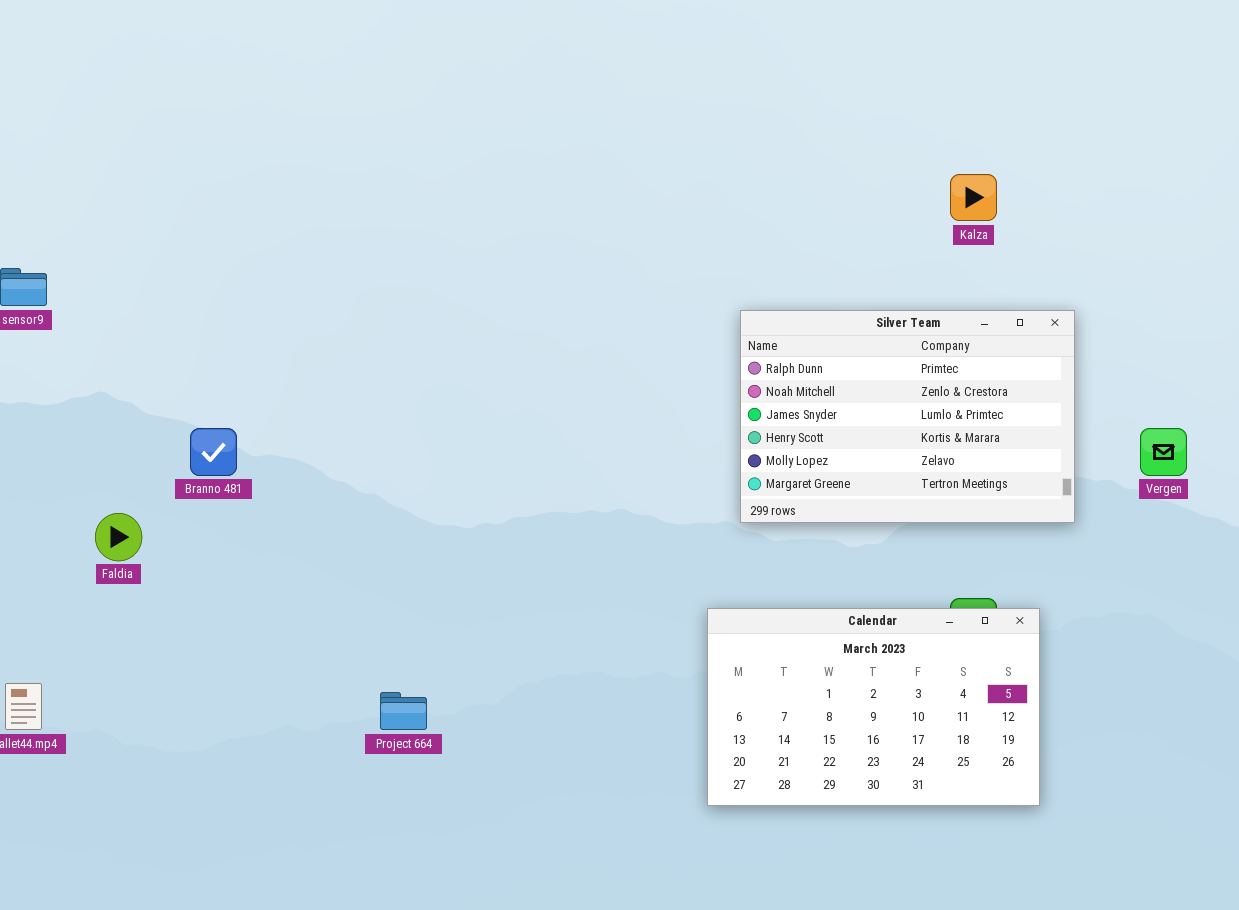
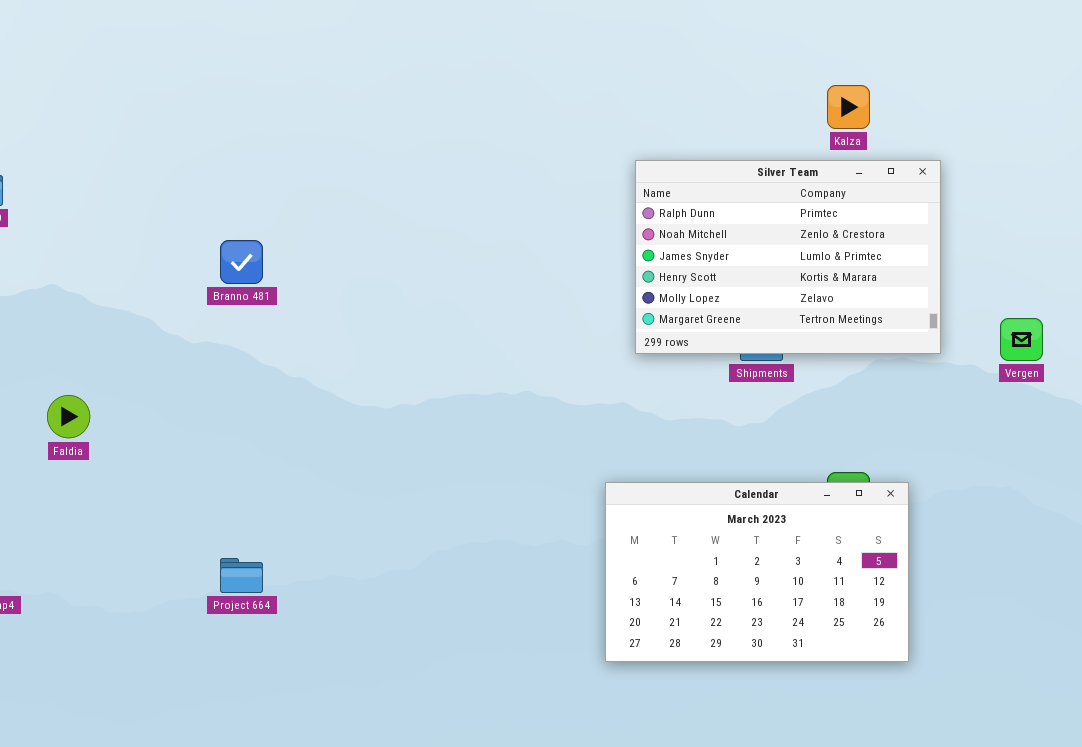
Silver Team: [740,310,1075,523] -> [635,160,941,354], moved
Branno 481: [190,428,237,476] -> [220,240,263,284], moved
Project 664: [380,692,427,730] -> [220,558,263,593], moved

